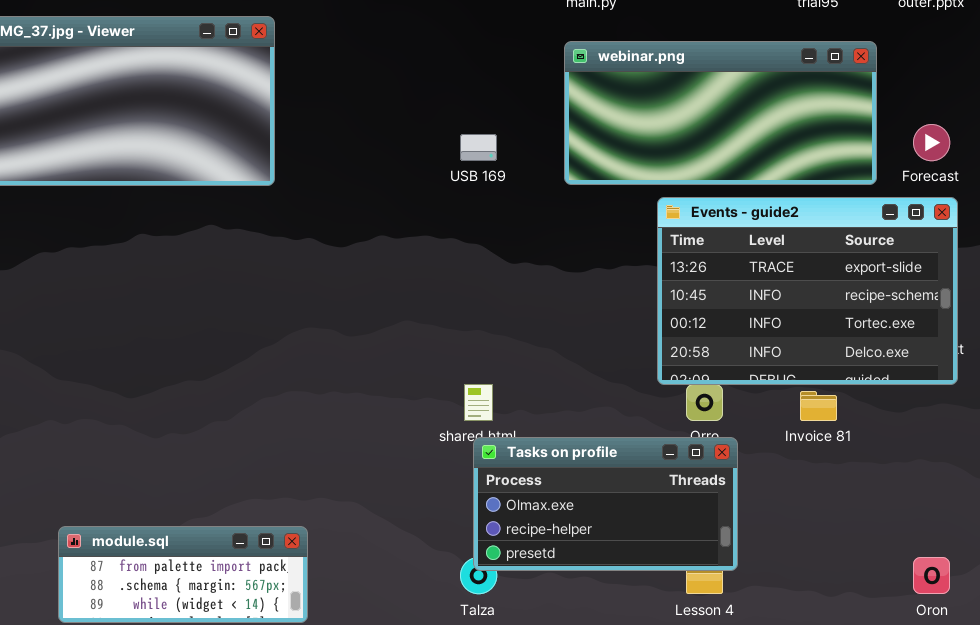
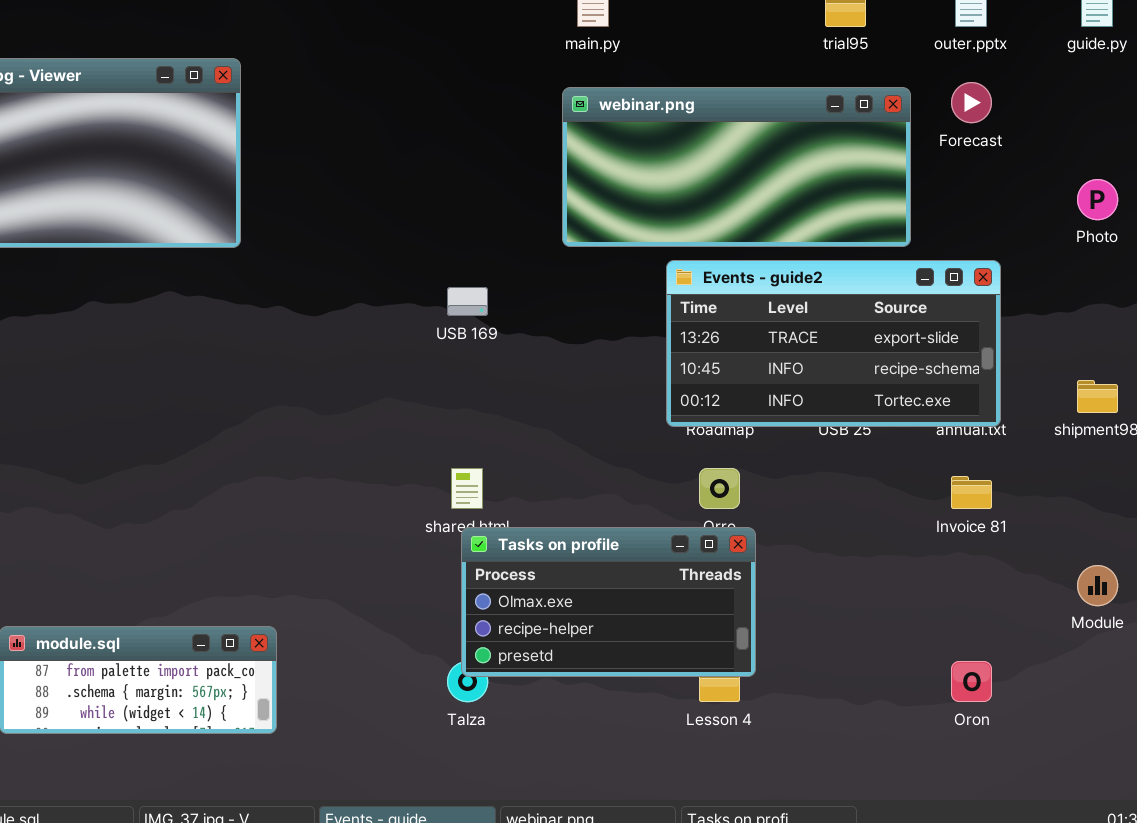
Forecast: [913,124,950,161] -> [951,82,992,123], moved
USB 169: [460,134,497,161] -> [447,287,488,316], moved
Events - guide2: [657,197,958,385] -> [666,260,1001,427], resized
Invoice 81: [800,391,837,421] -> [951,476,992,509], moved

